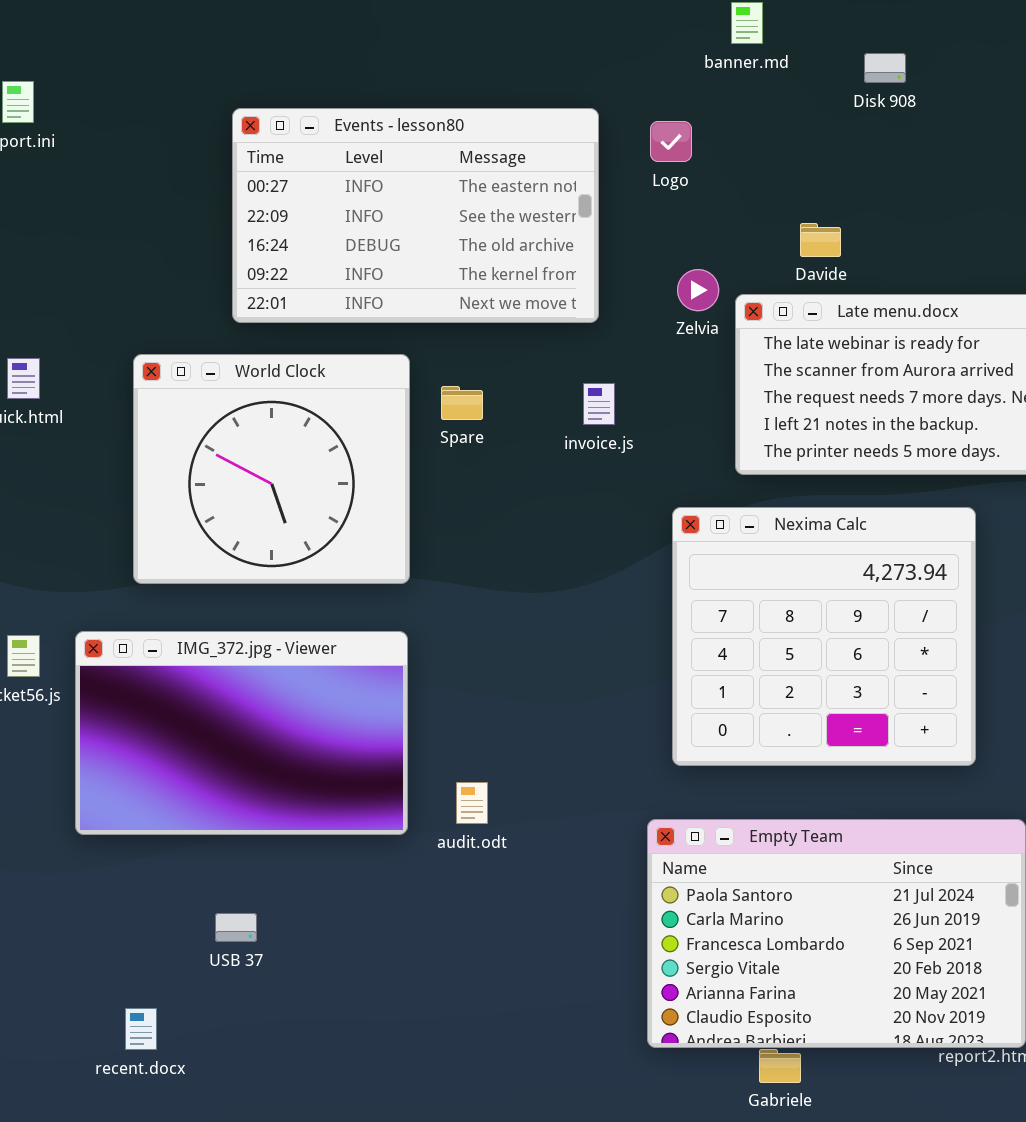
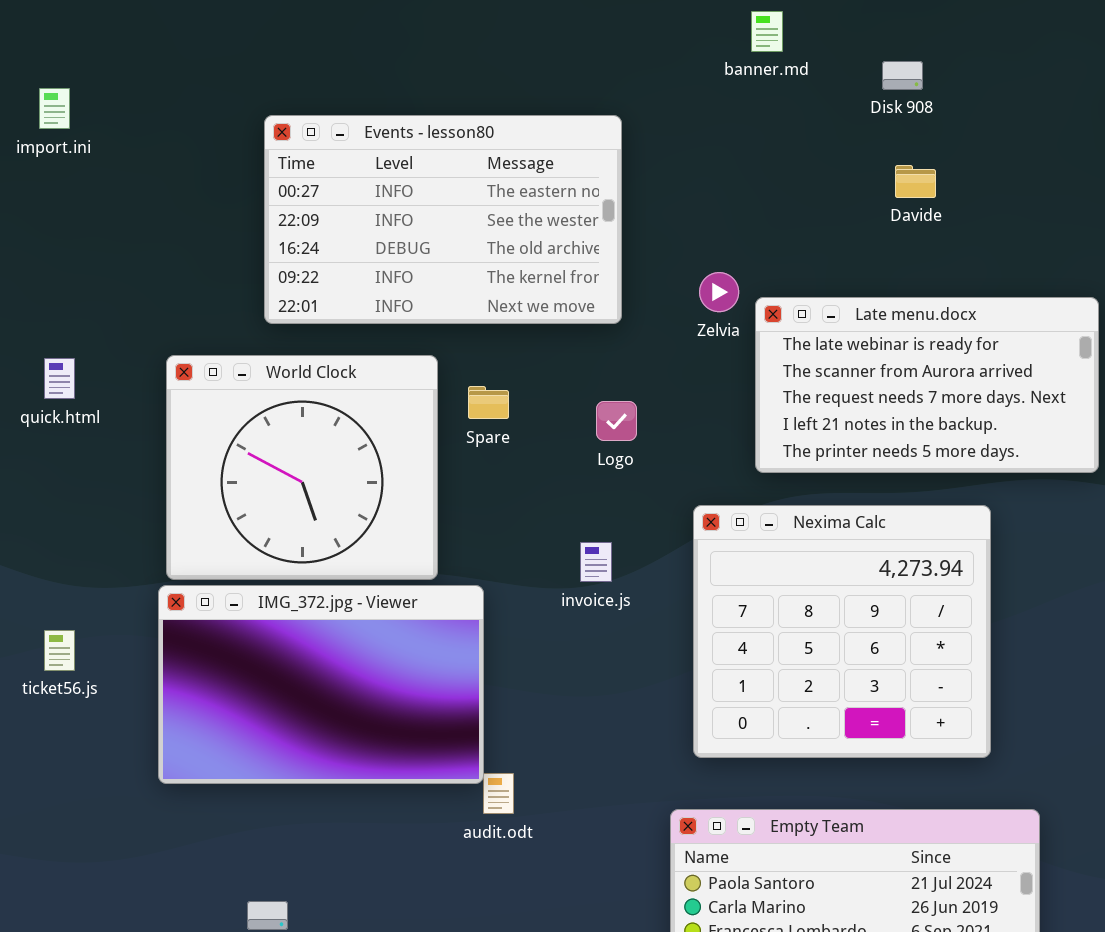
Logo: [650,121,692,162] -> [596,401,637,441], moved
Davide: [800,223,841,257] -> [895,165,936,198], moved
invoice.js: [583,383,615,425] -> [580,542,612,582], moved
IMG_372.jpg - Viewer: [75,631,408,835] -> [158,585,484,784], moved

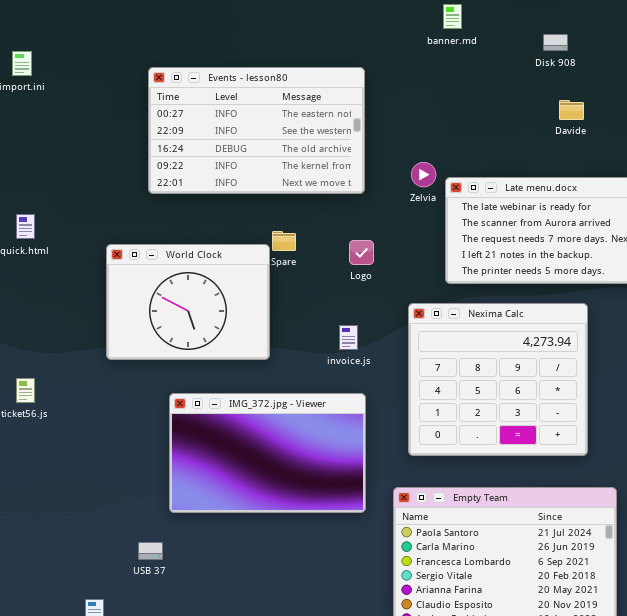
Disk 908: [882,61,923,90] -> [543,34,568,51], moved
Davide: [895,165,936,198] -> [559,100,584,120], moved
World Clock: [166,355,438,580] -> [106,244,270,360], moved, resized
IMG_372.jpg - Viewer: [158,585,484,784] -> [169,393,366,513], moved

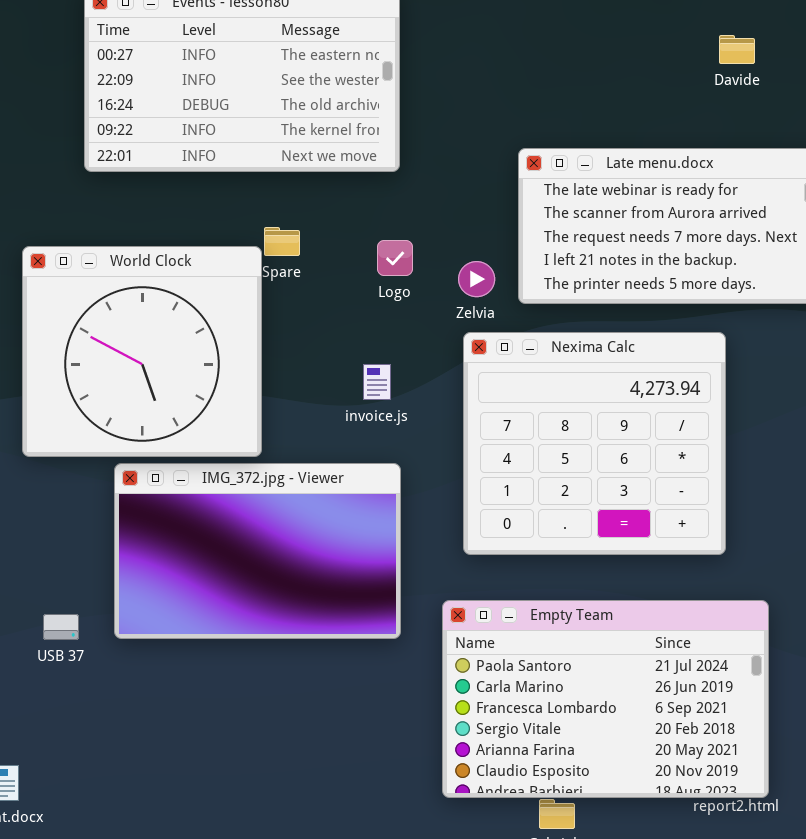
Davide: [559,100,584,120] -> [719,35,755,64], moved
Zelvia: [411,162,436,187] -> [458,261,495,297], moved
World Clock: [106,244,270,360] -> [22,246,262,457], resized
USB 37: [138,542,163,560] -> [43,614,79,640], moved

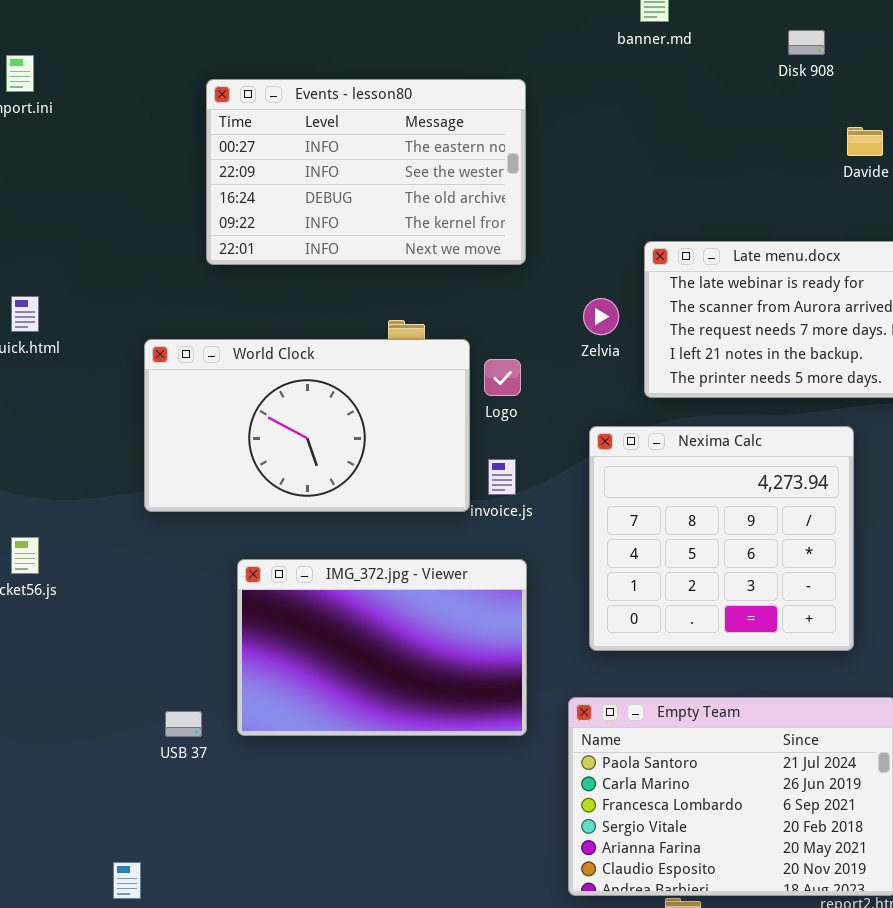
Logo: [377,240,413,276] -> [484,359,521,396], moved
World Clock: [22,246,262,457] -> [144,339,470,512], resized
Zelvia: [458,261,495,297] -> [583,298,619,335], moved

